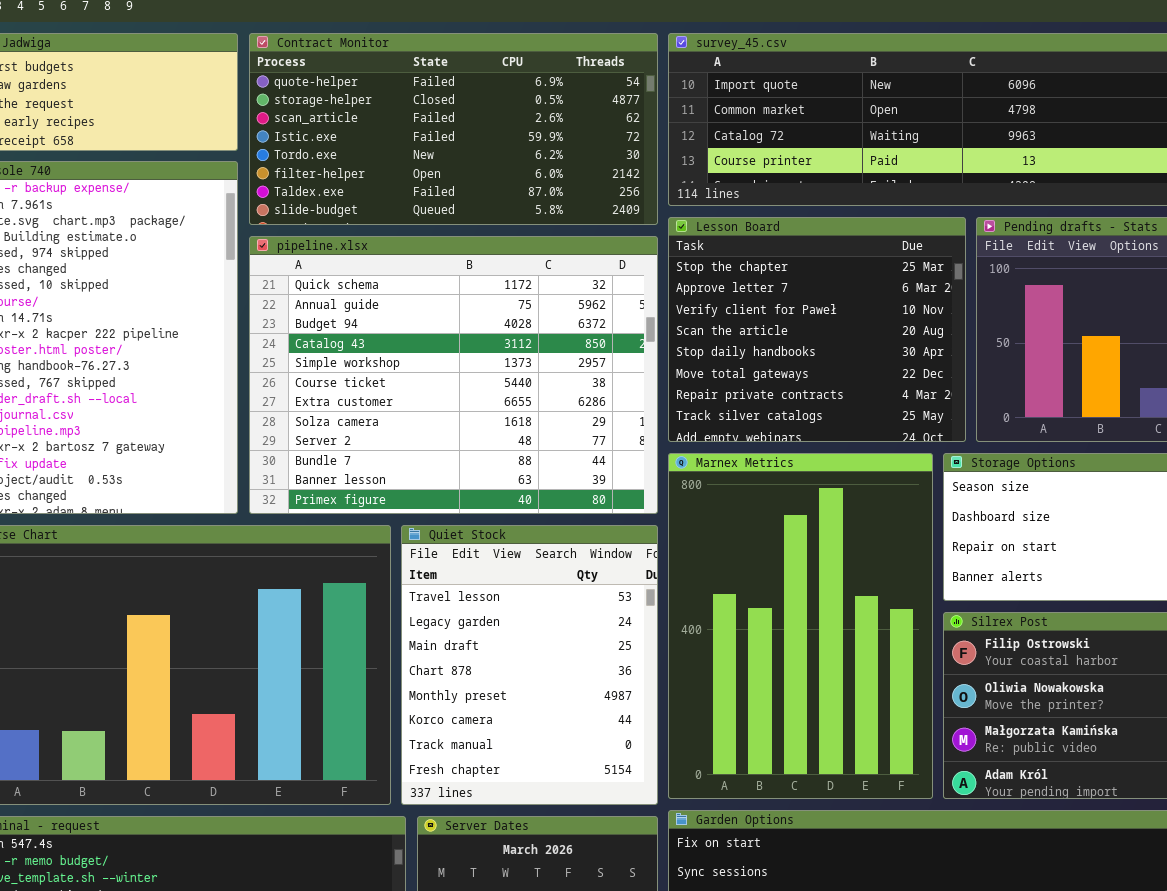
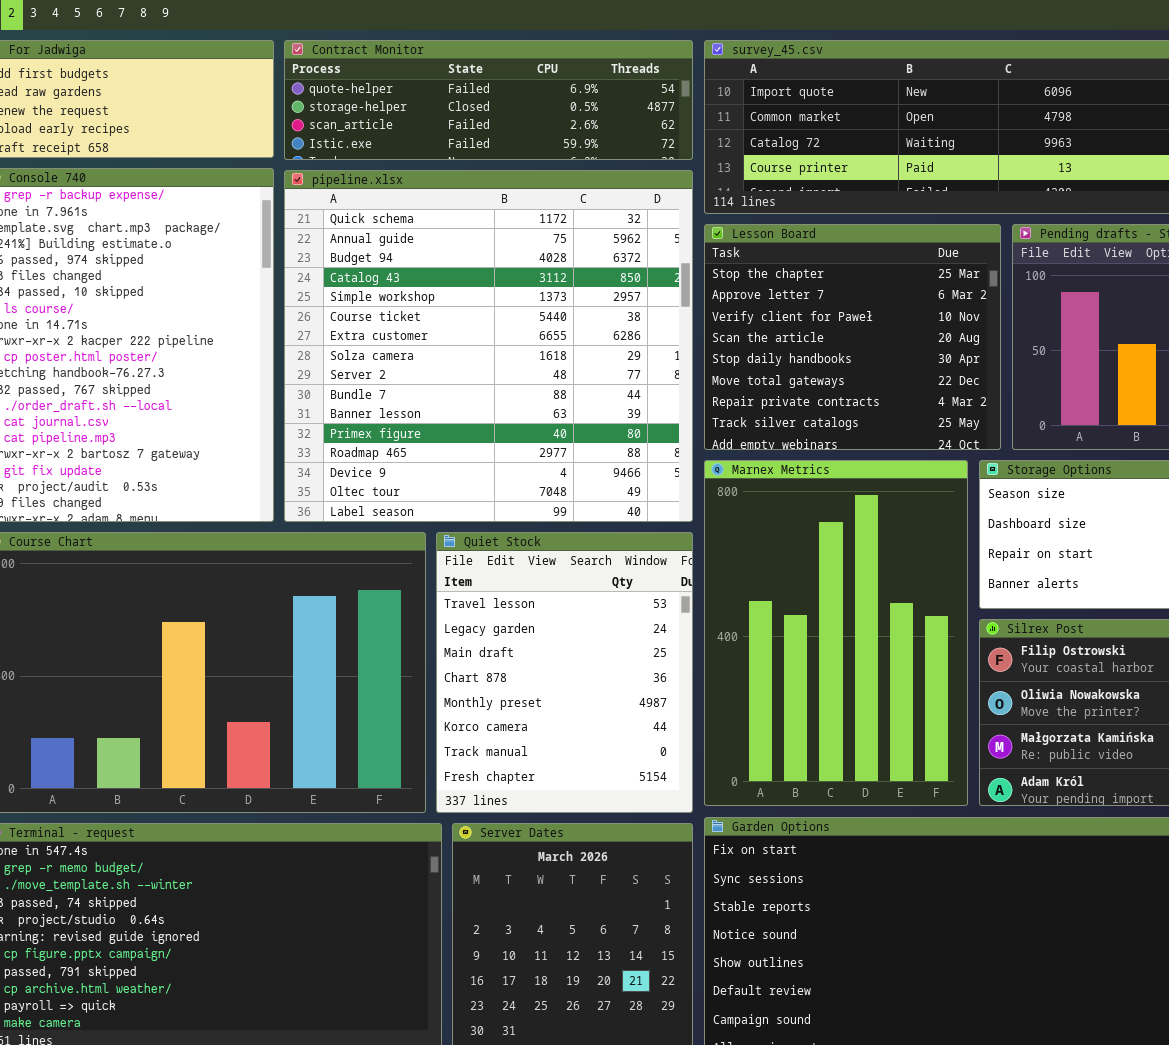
Contract Monitor: [249,33,658,225] -> [284,40,693,160], resized
pipeline.xlsx: [249,236,658,514] -> [284,170,693,522], resized

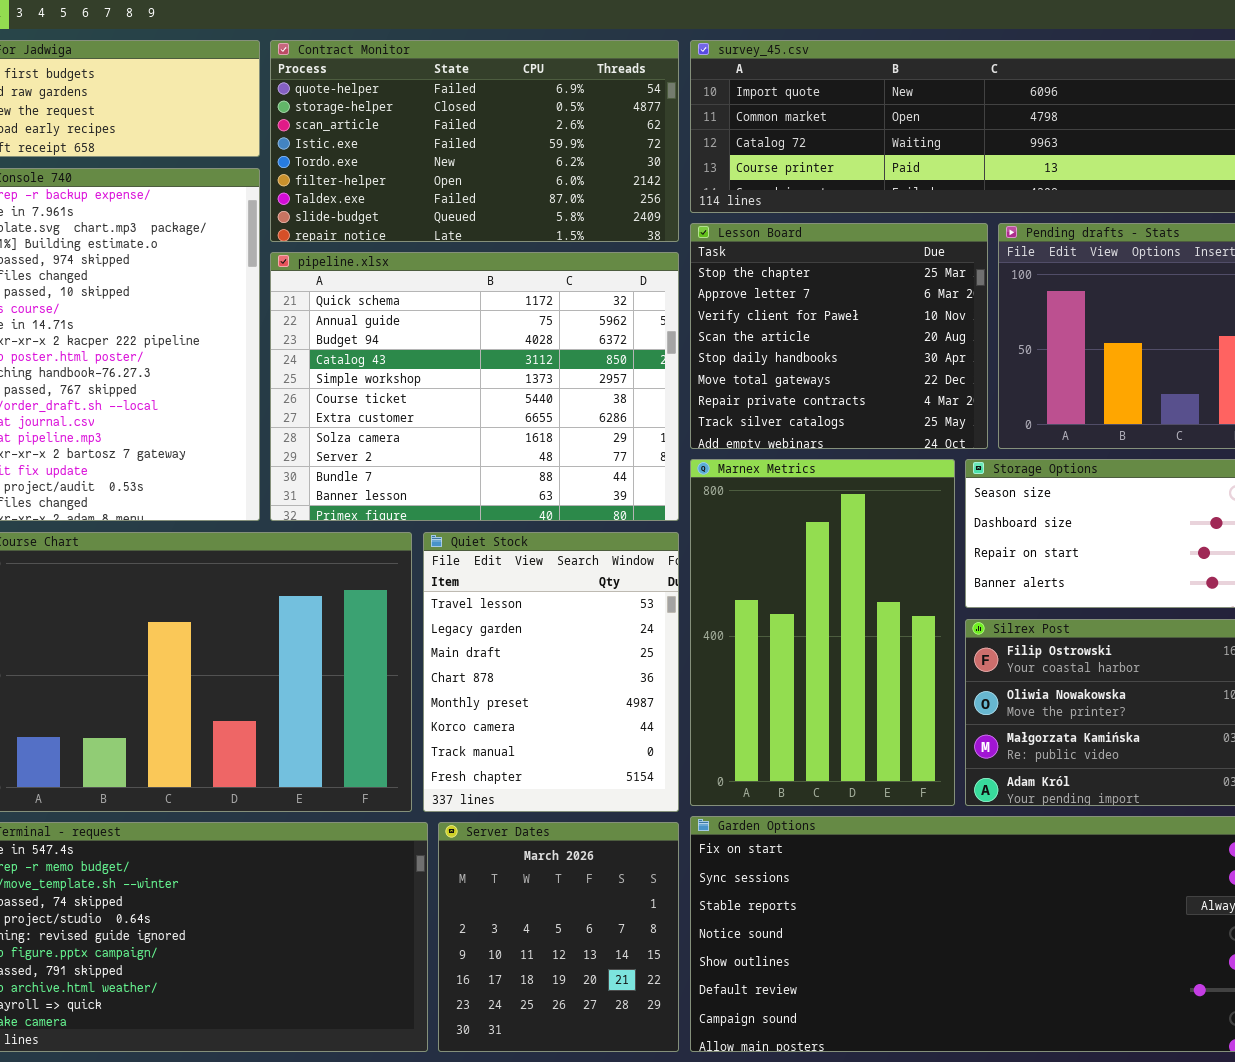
Contract Monitor: [284,40,693,160] -> [270,40,679,242], resized
pipeline.xlsx: [284,170,693,522] -> [270,252,679,521], resized

